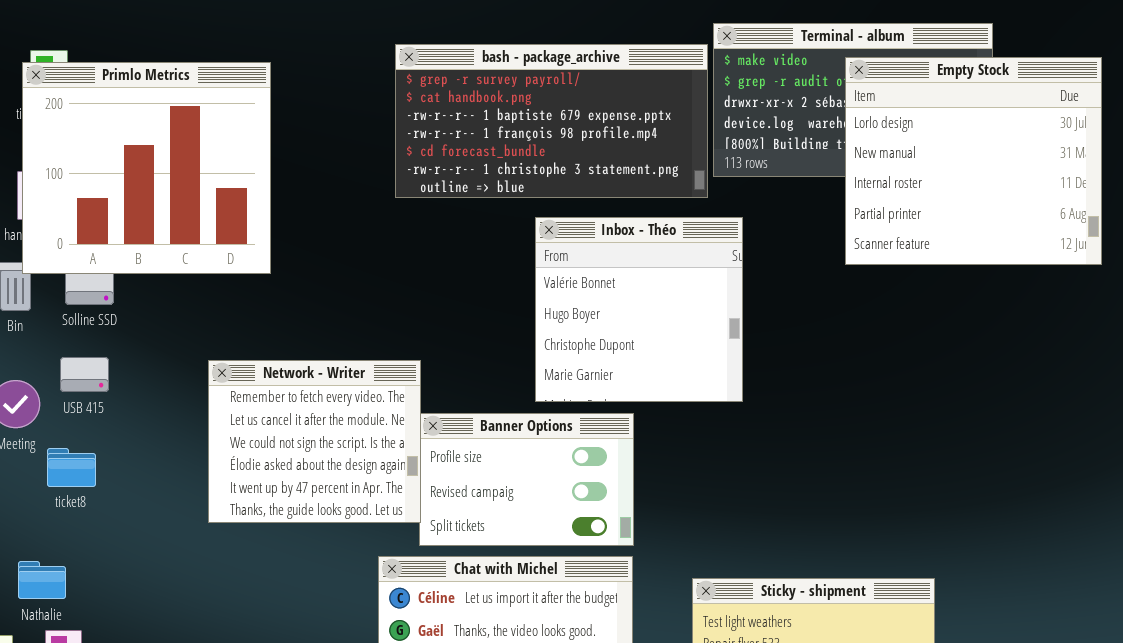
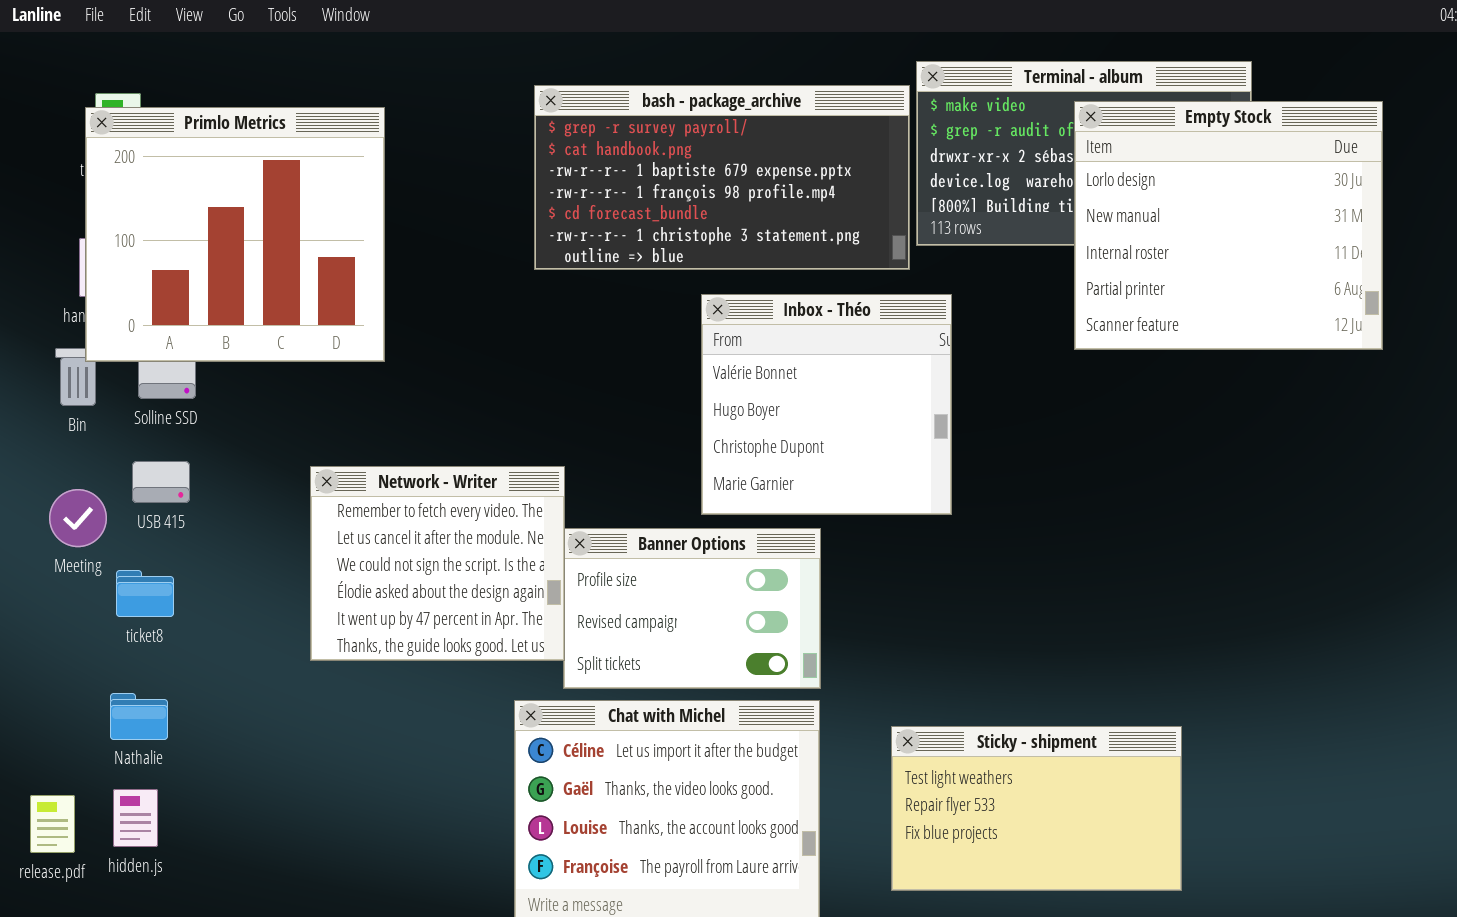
Nathalie: [18,561,66,599] -> [110,693,168,740], moved

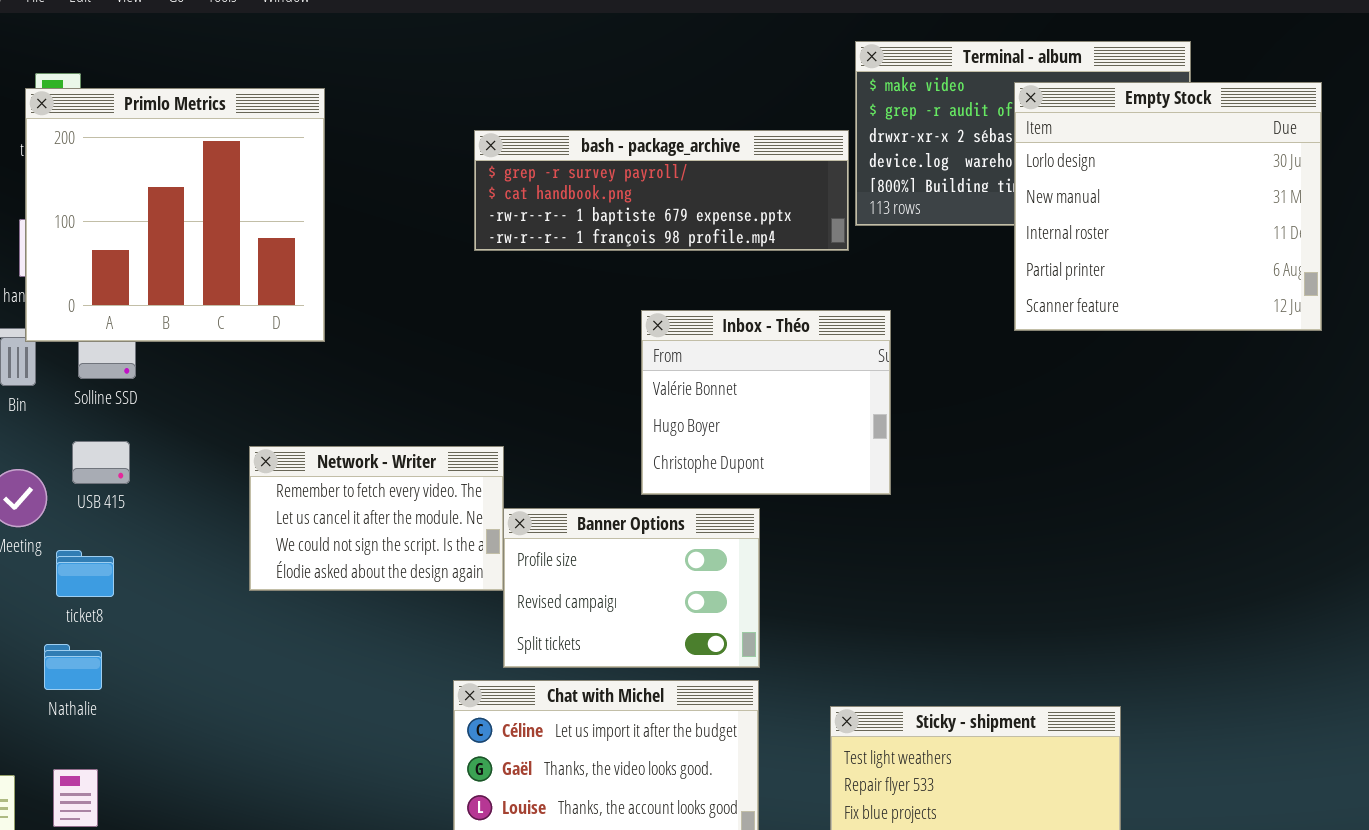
bash - package_archive: [534,85,910,270] -> [474,130,849,251], resized
Inbox - Théo: [701,294,952,515] -> [641,310,891,495], resized
Network - Writer: [310,466,565,661] -> [249,446,504,591], resized
Nathalie: [110,693,168,740] -> [44,644,102,690], moved

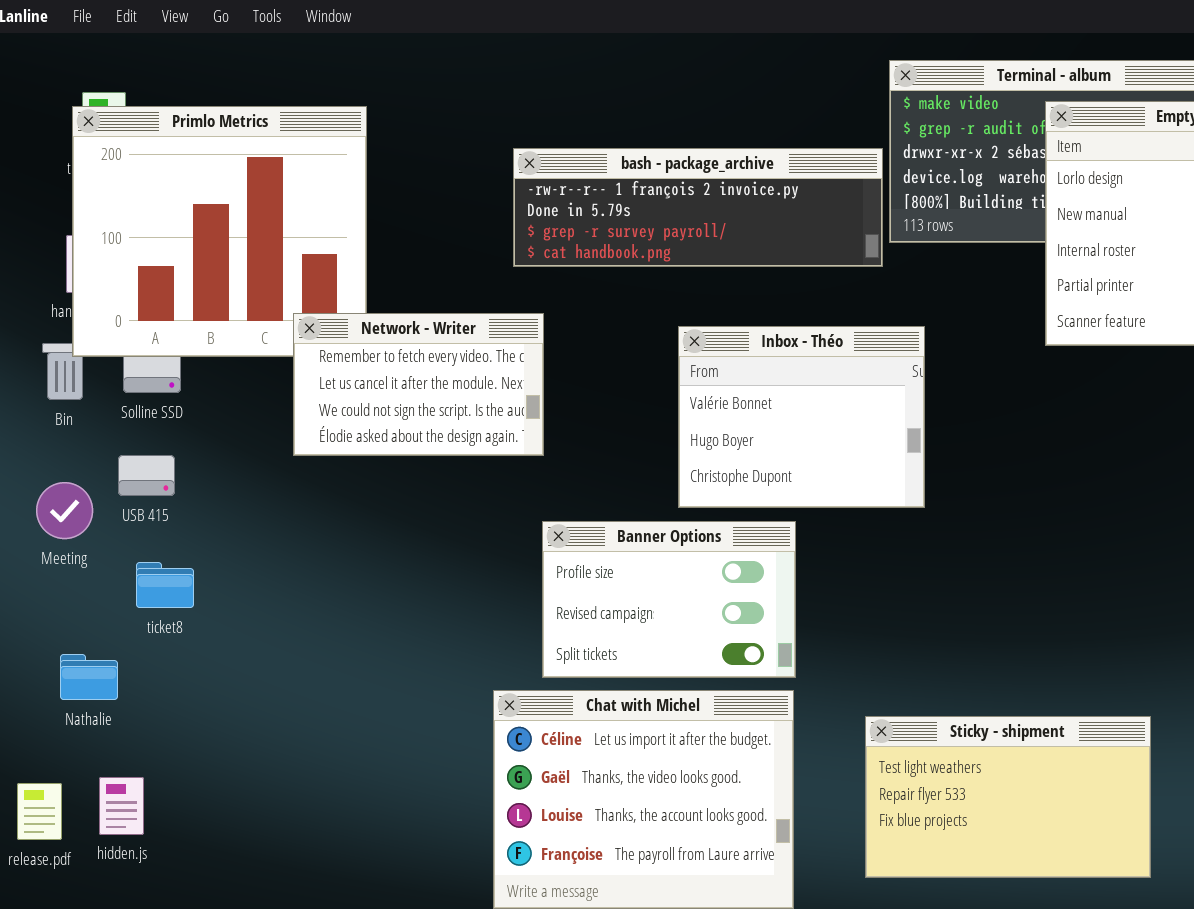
bash - package_archive: [474,130,849,251] -> [513,148,883,267], scrolled up 2 rows
Network - Writer: [249,446,504,591] -> [293,313,544,456], moved
ticket8: [56,550,114,597] -> [136,562,194,608], moved
Nathalie: [44,644,102,690] -> [60,654,118,700], moved

